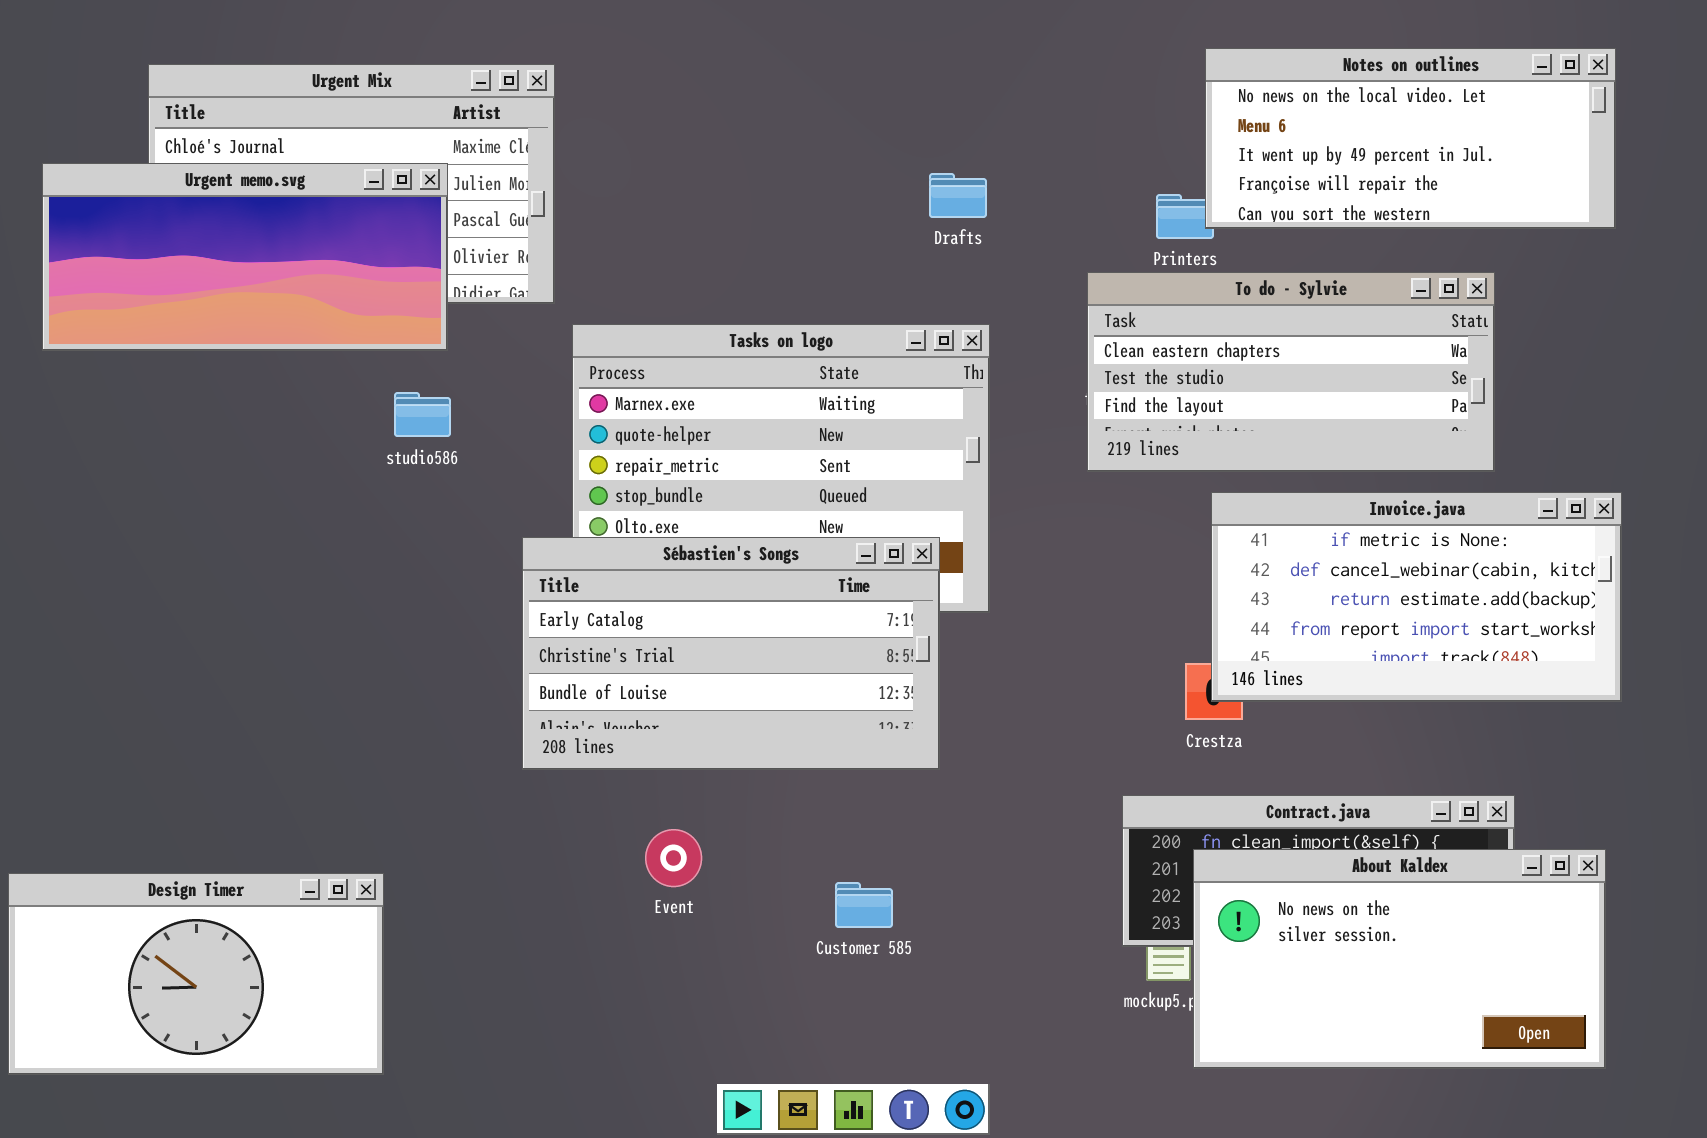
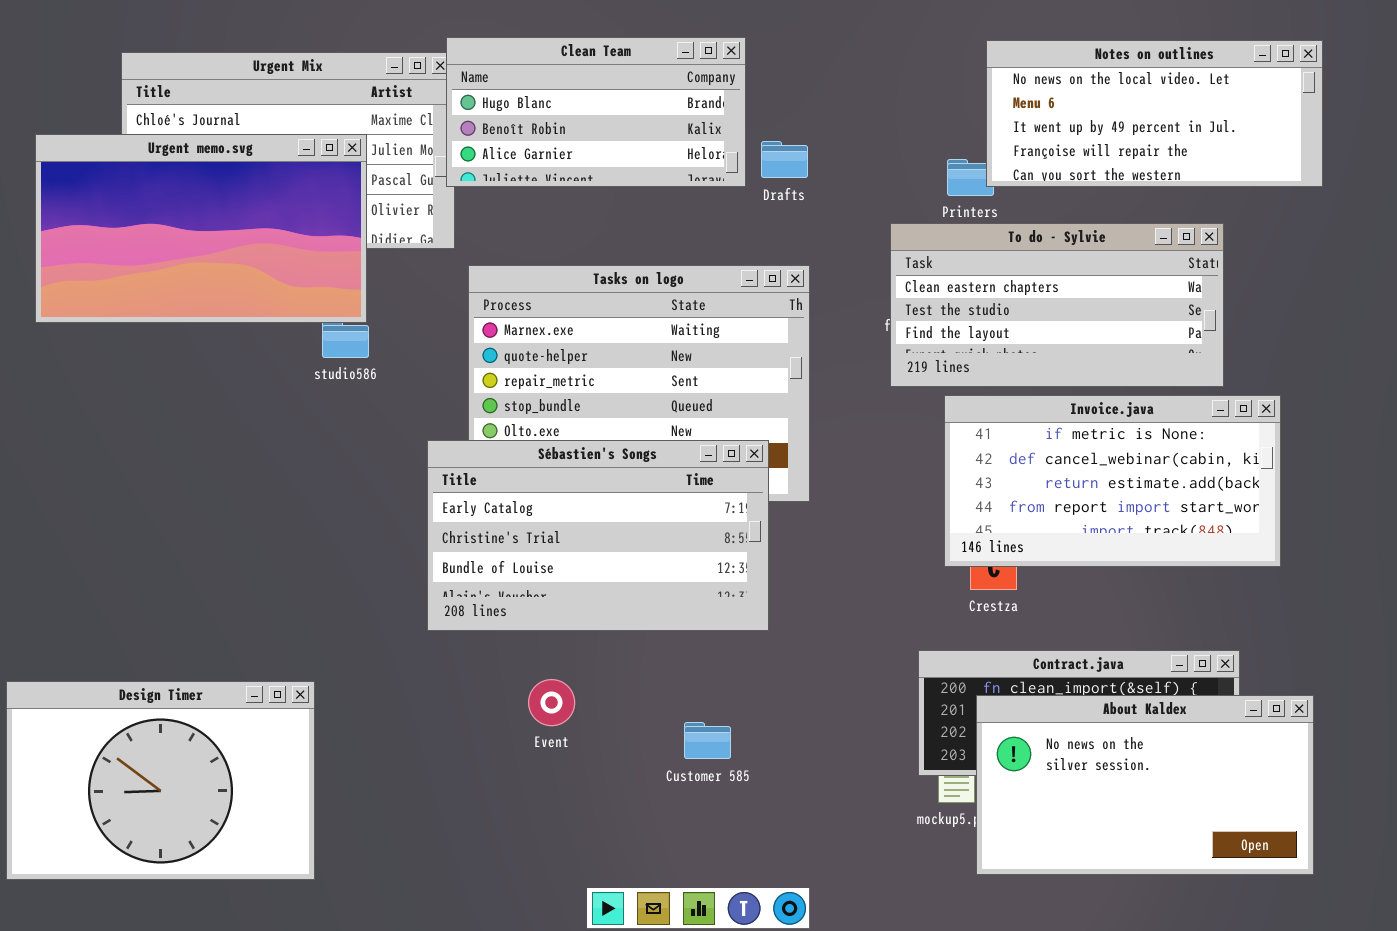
Clean Team: none -> [446,37,746,187], opened
Urgent memo.svg: [42,163,448,351] -> [35,134,367,323], resized
Invoice.java: [1211,492,1622,702] -> [944,395,1281,567], moved
Design Timer: [8,873,384,1075] -> [6,681,315,880], resized

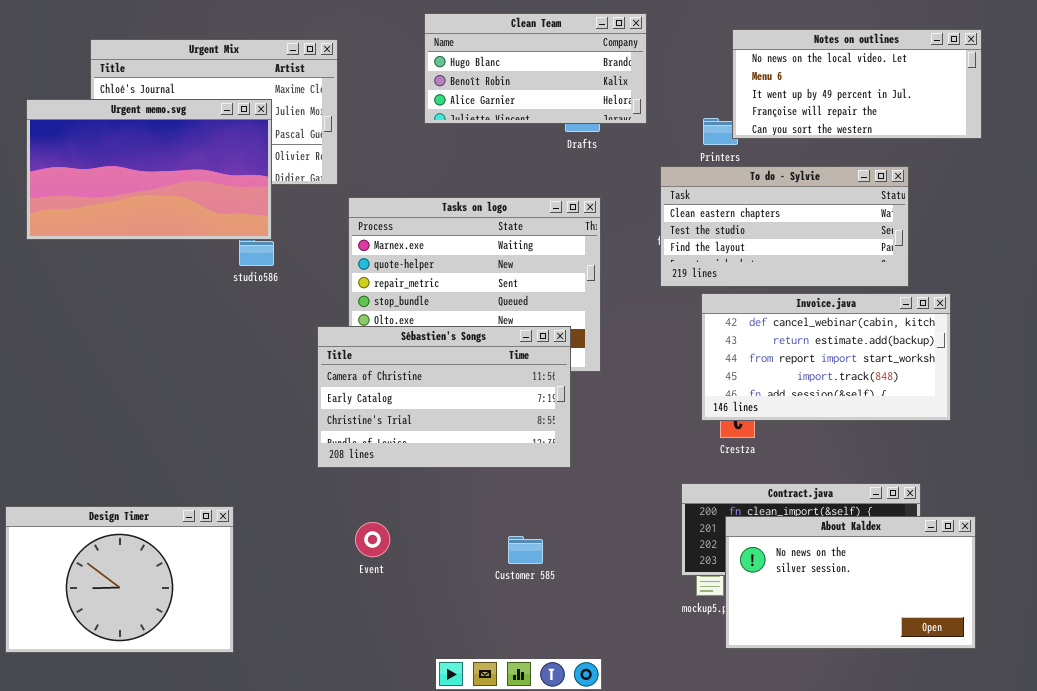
Clean Team: [446,37,746,187] -> [424,13,647,124], moved
Invoice.java: [944,395,1281,567] -> [701,293,951,421], scrolled down 1 row
Sébastien's Songs: [427,440,769,631] -> [317,326,571,468], scrolled up 1 row
Event: [528,679,575,726] -> [355,522,390,557], moved

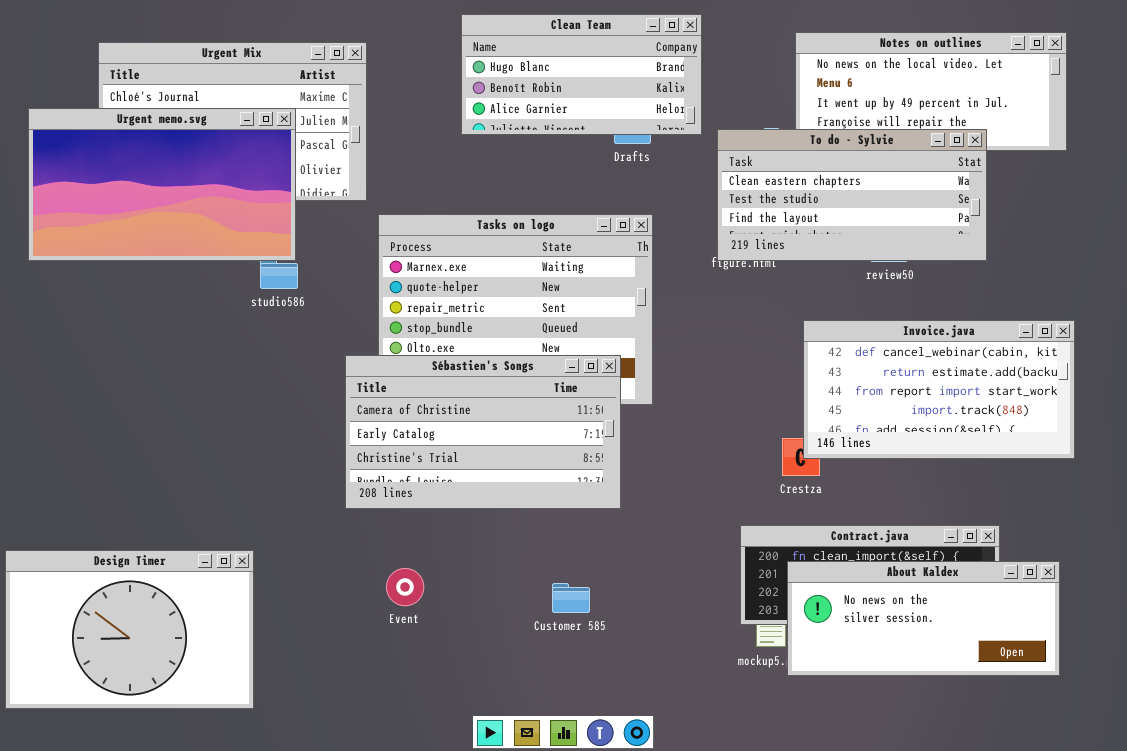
To do - Sylvie: [660,166,909,287] -> [717,129,987,261], moved
Invoice.java: [701,293,951,421] -> [803,320,1075,459], moved
About Kaldex: [725,516,976,649] -> [787,561,1060,676], resized

